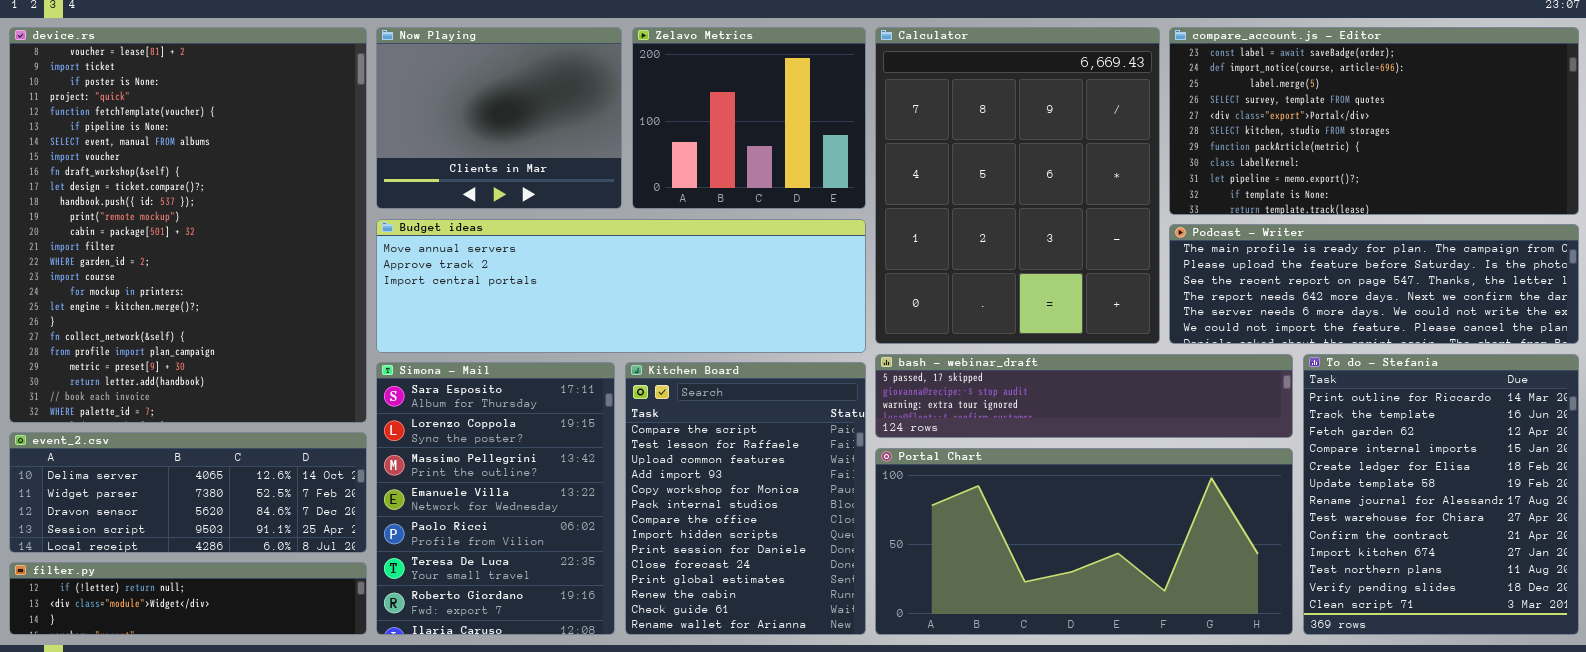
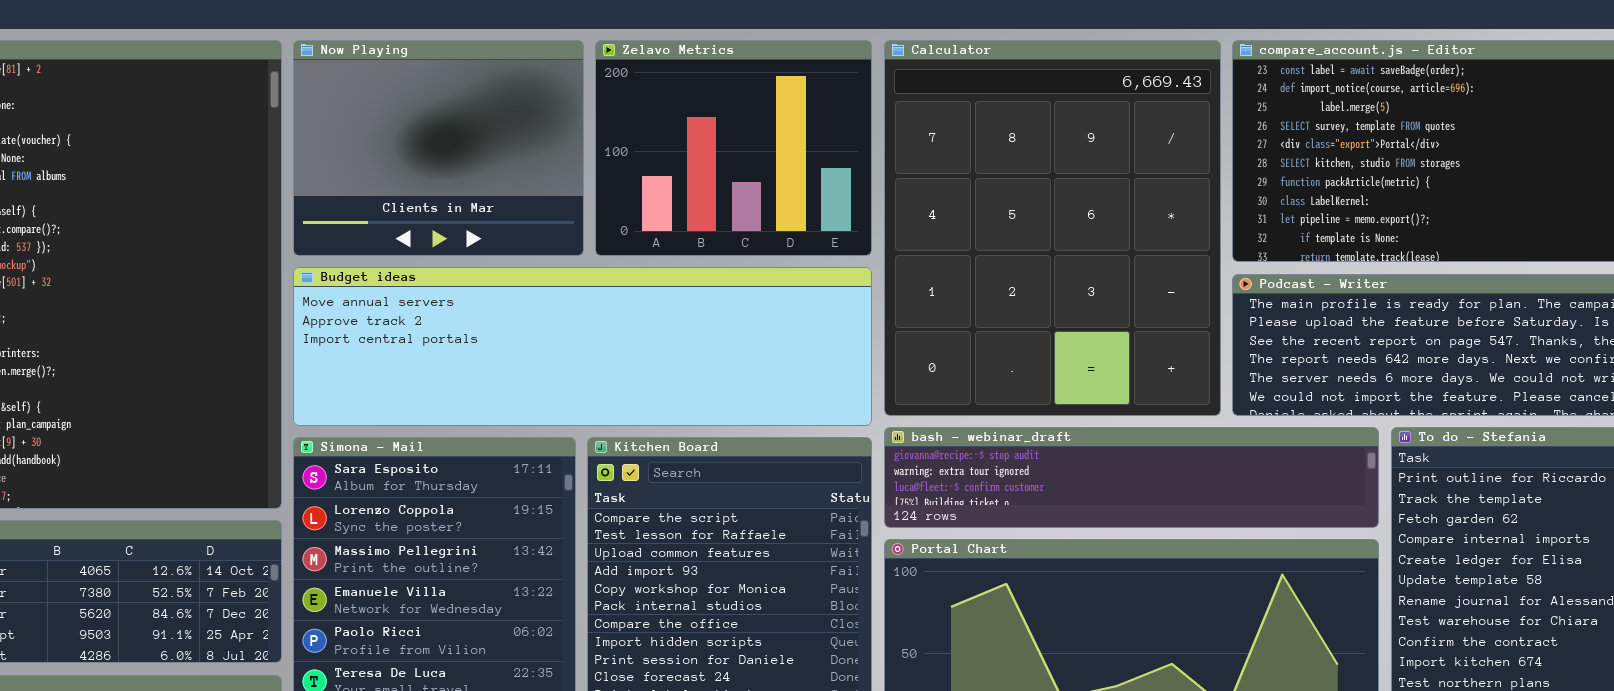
bash - webinar_draft: [875,354,1293,438] -> [884,427,1379,528], scrolled down 1 row

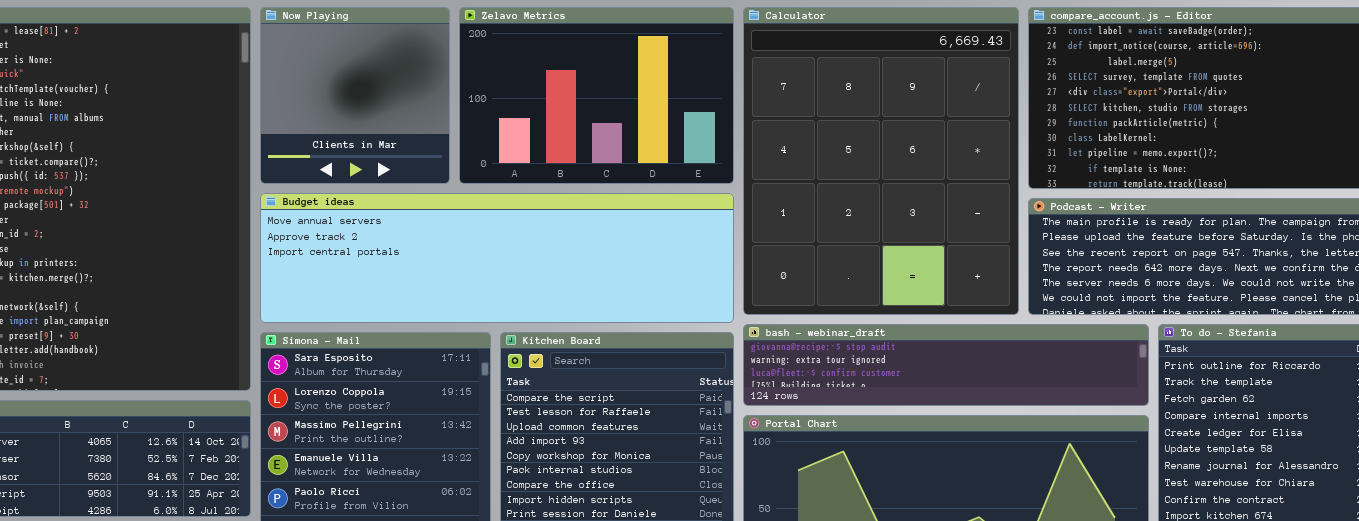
Now Playing: [293,40,584,256] -> [260,7,450,184], resized
Zelavo Metrics: [595,40,872,256] -> [459,7,734,184], resized

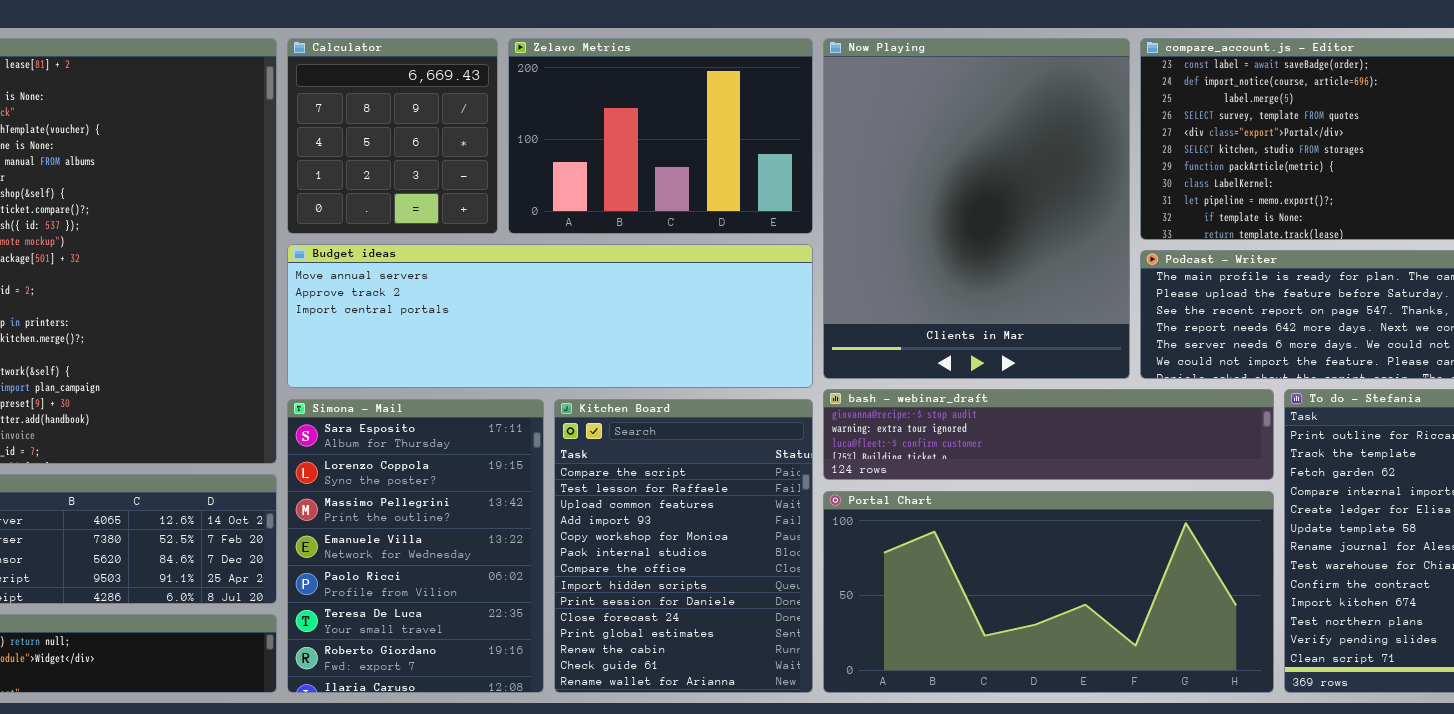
Now Playing: [260,7,450,184] -> [823,38,1130,379], moved, resized
Calculator: [743,7,1019,315] -> [287,38,498,234], moved, resized

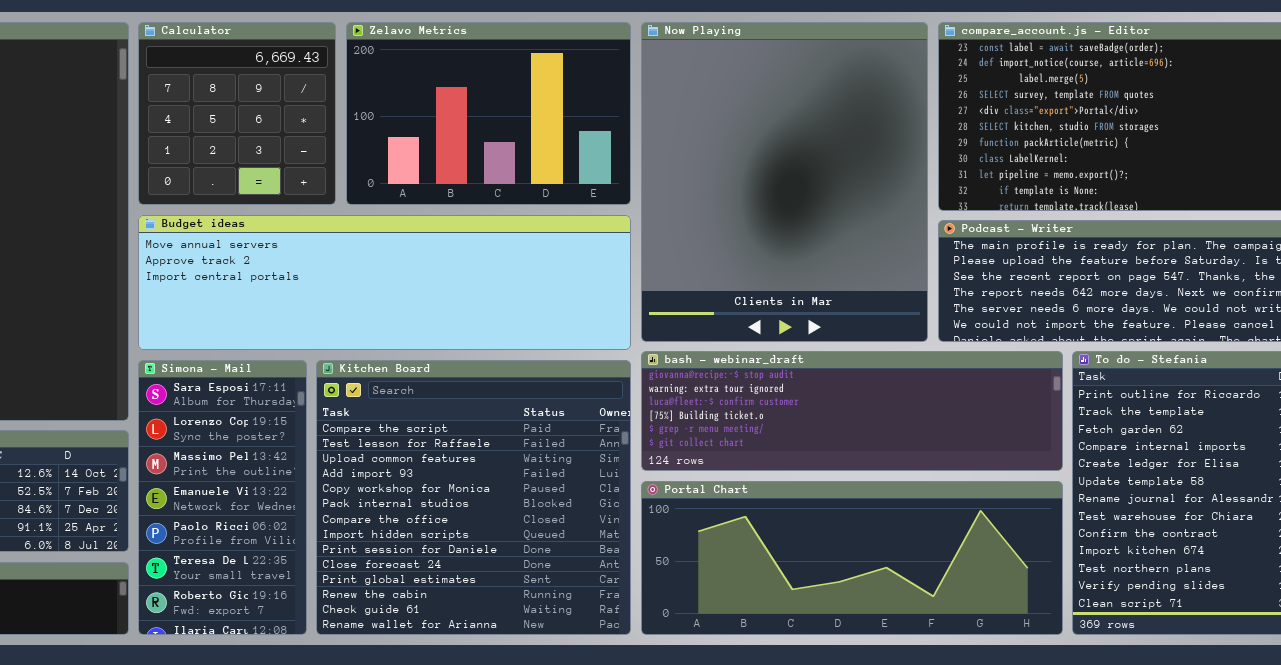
bash - webinar_draft: [823,389,1274,480] -> [641,351,1063,471], resized
Simona - Mail: [287,399,544,693] -> [138,360,307,635], resized
Kitchen Board: [554,399,813,693] -> [316,360,631,635], resized
Portal Chart: [823,491,1274,693] -> [641,481,1063,635], resized

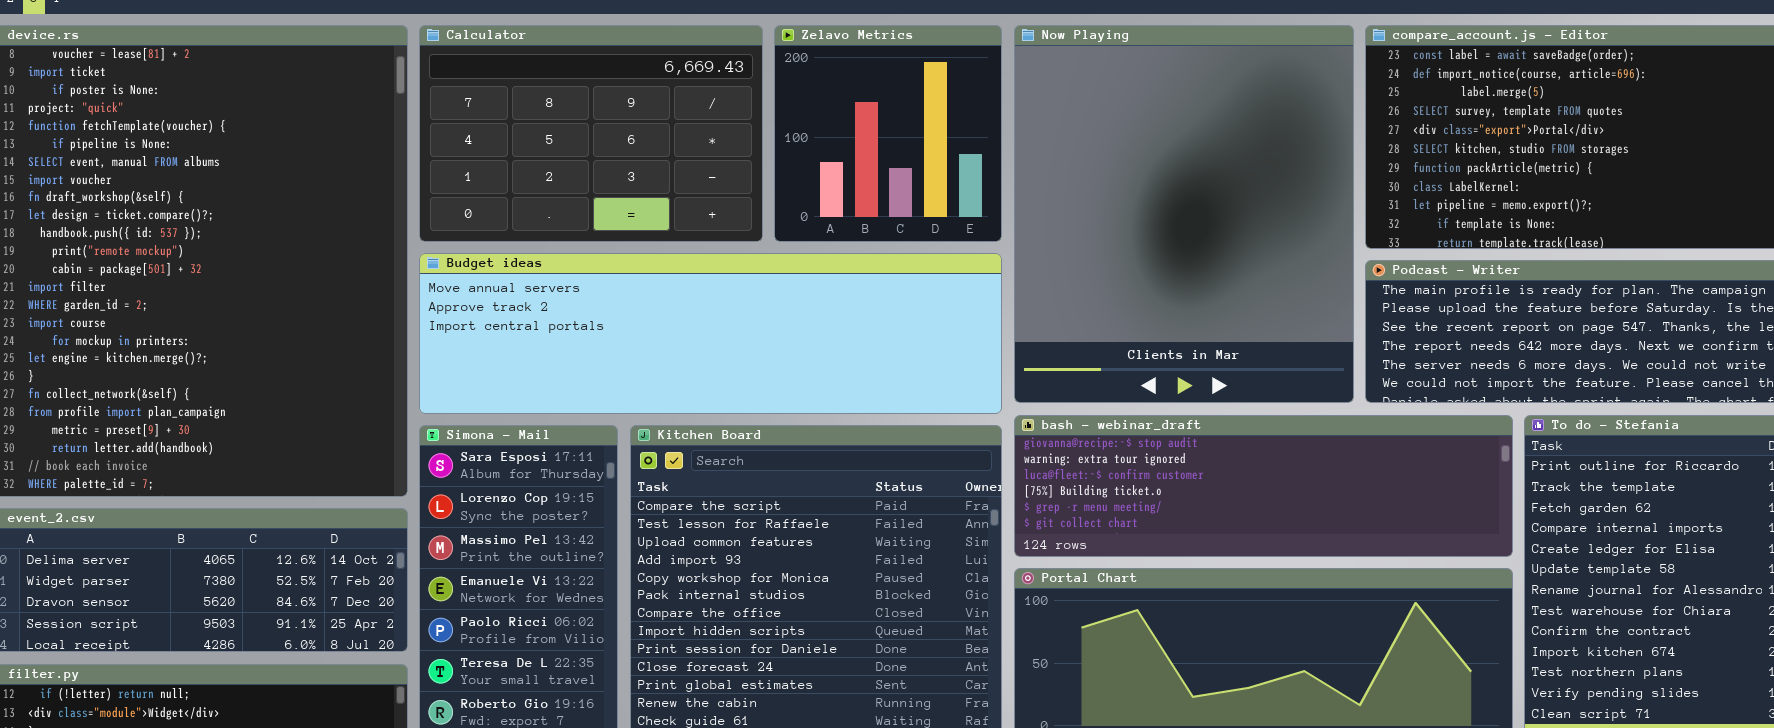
Calculator: [138,22,336,205] -> [419,25,763,242], resized
Zelavo Metrics: [346,22,631,205] -> [774,25,1002,242], resized

